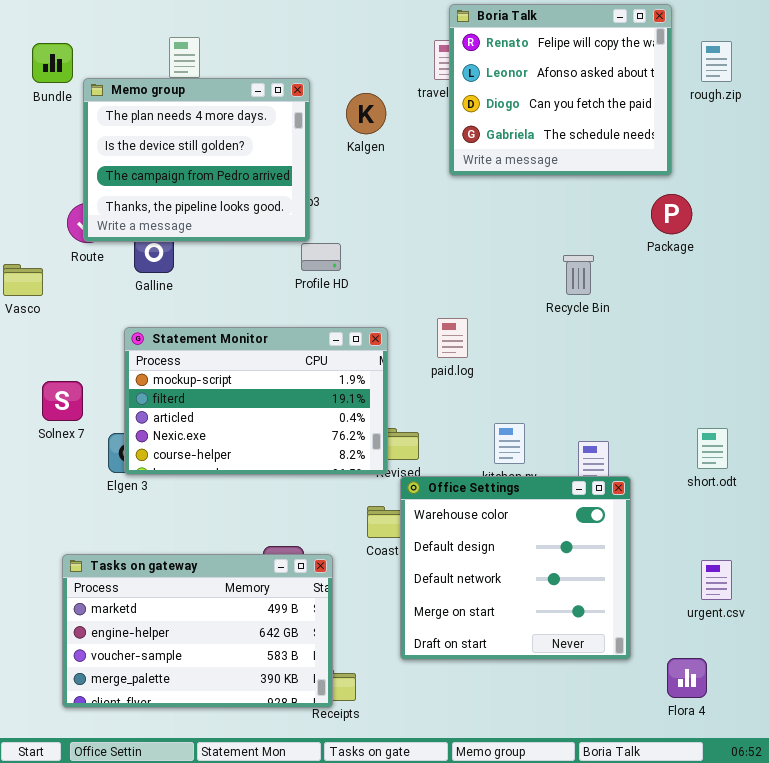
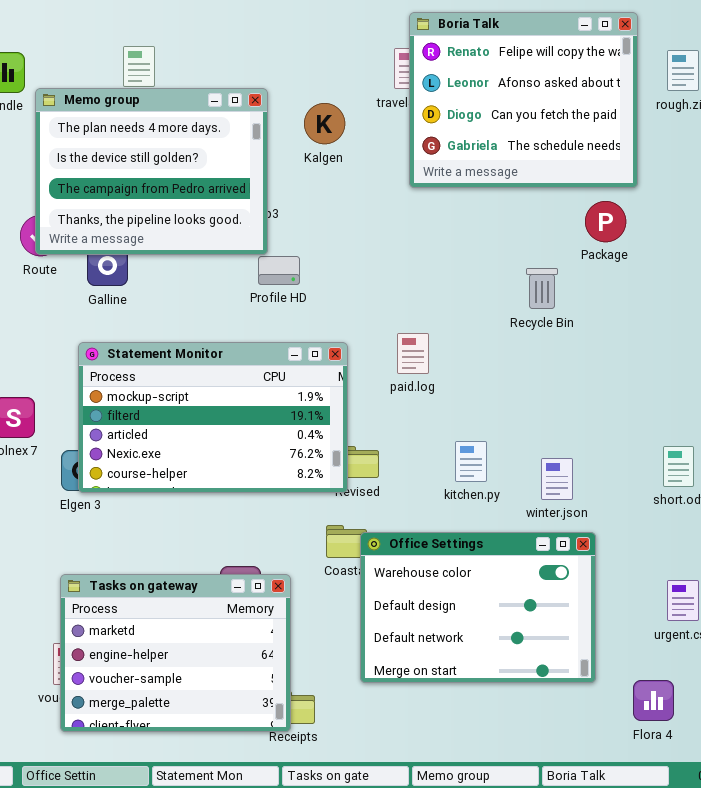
Package: [651,194,692,234] -> [585,201,626,242], moved
Office Settings: [400,476,631,660] -> [360,532,596,683], resized
Tasks on gateway: [62,554,333,708] -> [60,574,291,732], resized

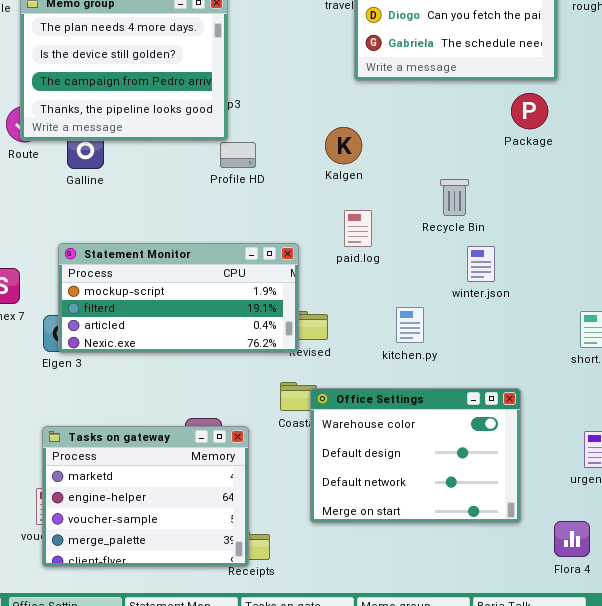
Kalgen: [304,103,345,144] -> [325,127,362,164], moved
Recycle Bin: [526,268,558,309] -> [440,179,469,216], moved
Statement Monitor: [78,342,348,493] -> [58,243,299,353], resized
winter.json: [541,458,573,500] -> [467,246,495,282], moved

